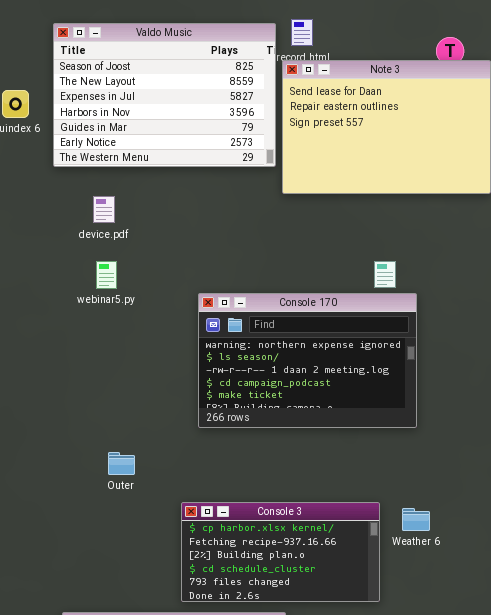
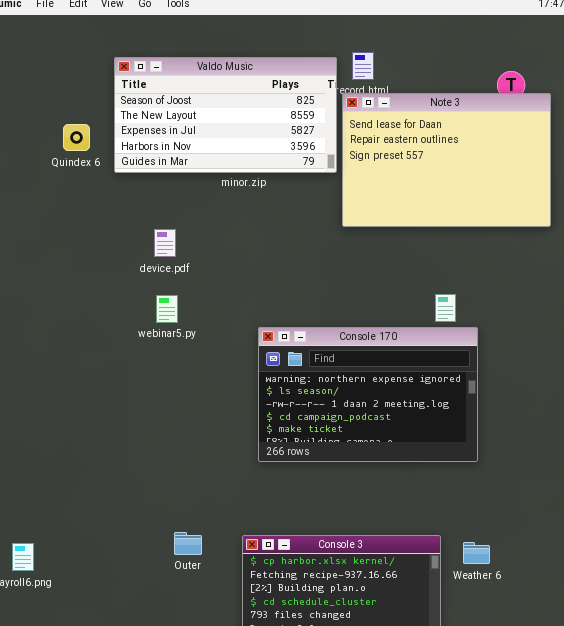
Valdo Music: [53,23,276,167] -> [114,57,337,173], resized
Outer: [108,452,135,475] -> [174,532,202,555], moved

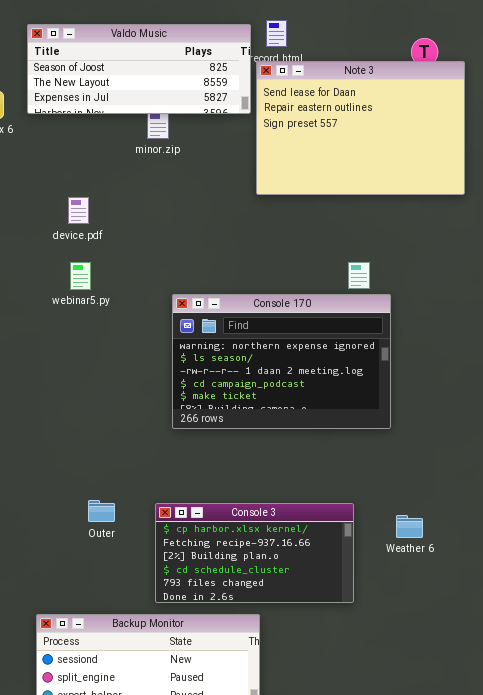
Valdo Music: [114,57,337,173] -> [27,24,251,114], resized
Weather 6: [463,542,490,564] -> [396,515,423,538], moved

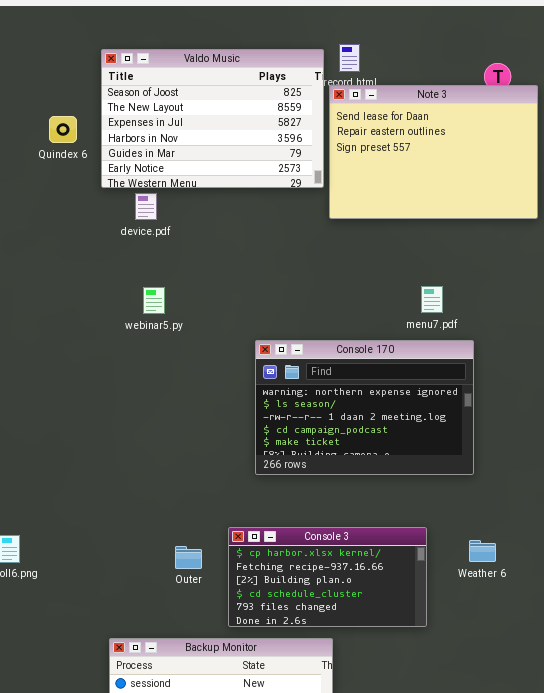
Valdo Music: [27,24,251,114] -> [101,49,324,188], resized
device.pdf: [68,197,89,224] -> [135,193,157,220], moved
Console 170: [172,294,391,429] -> [255,340,474,475], moved
Outer: [88,500,115,522] -> [175,546,202,569], moved

